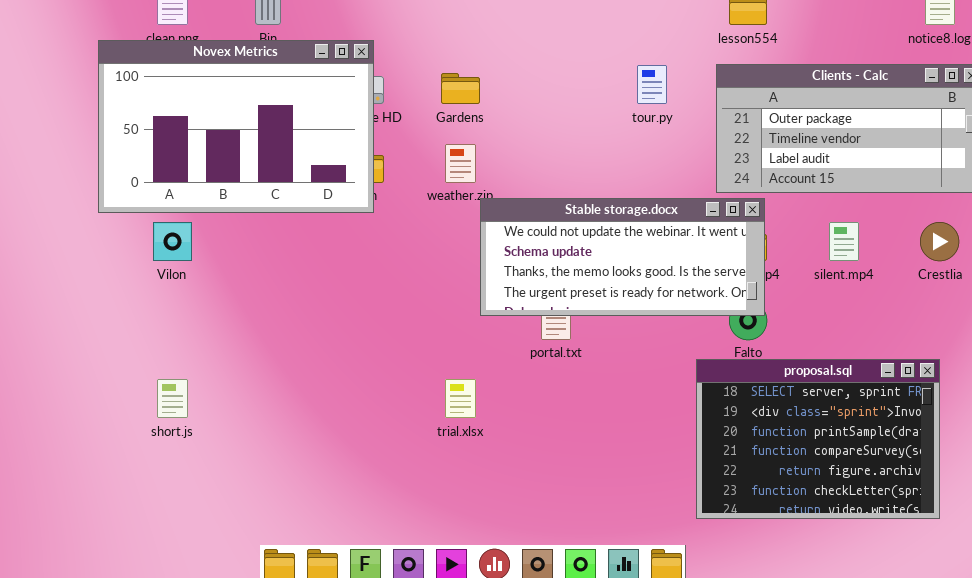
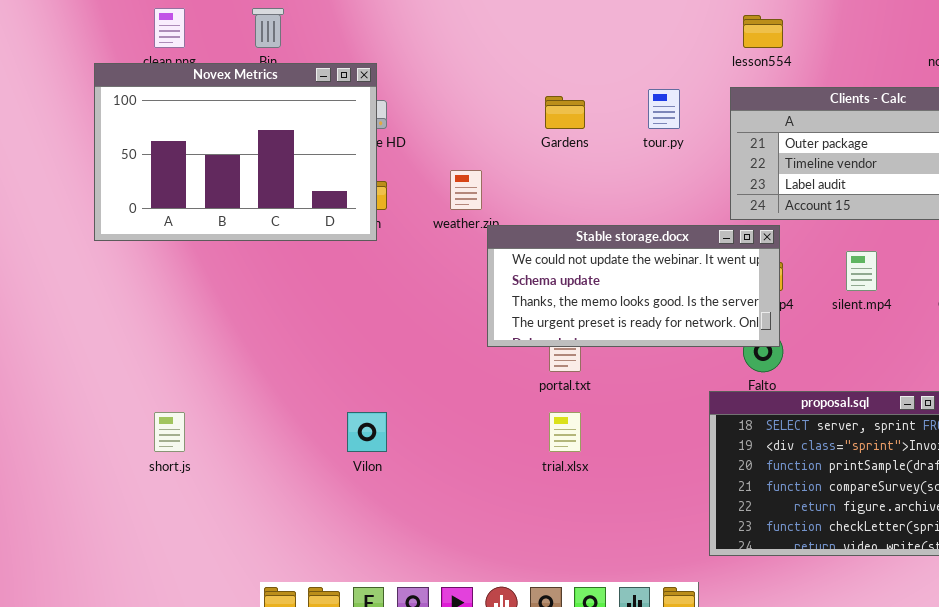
Gardens: [441,73,480,104] -> [545,96,585,129], moved
Vilon: [153,222,192,261] -> [347,412,387,452], moved
trial.xlsx: [445,379,476,418] -> [549,412,581,452], moved

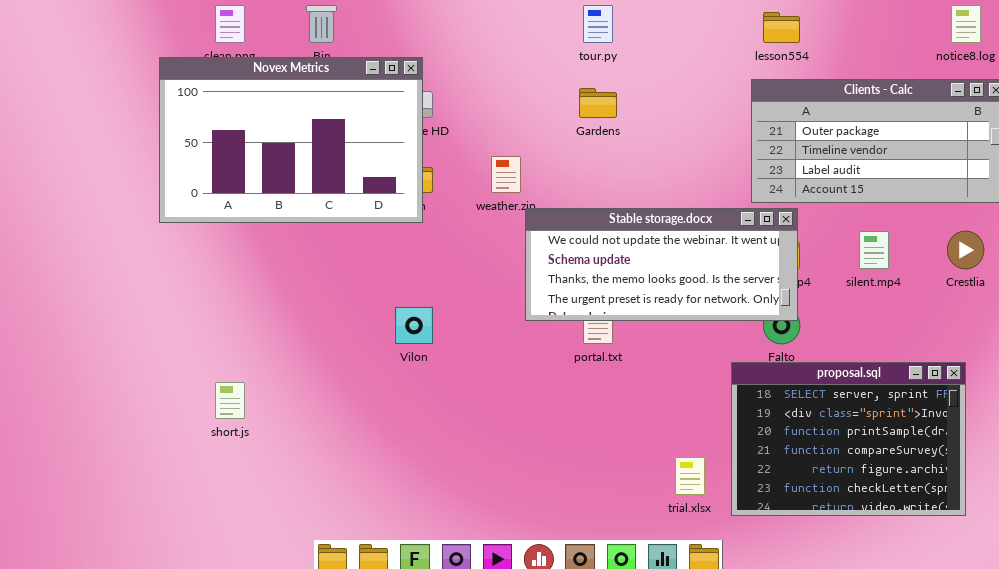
tour.py: [648,89,680,129] -> [583,5,613,43], moved
Vilon: [347,412,387,452] -> [395,307,433,344], moved
trial.xlsx: [549,412,581,452] -> [675,457,705,495], moved

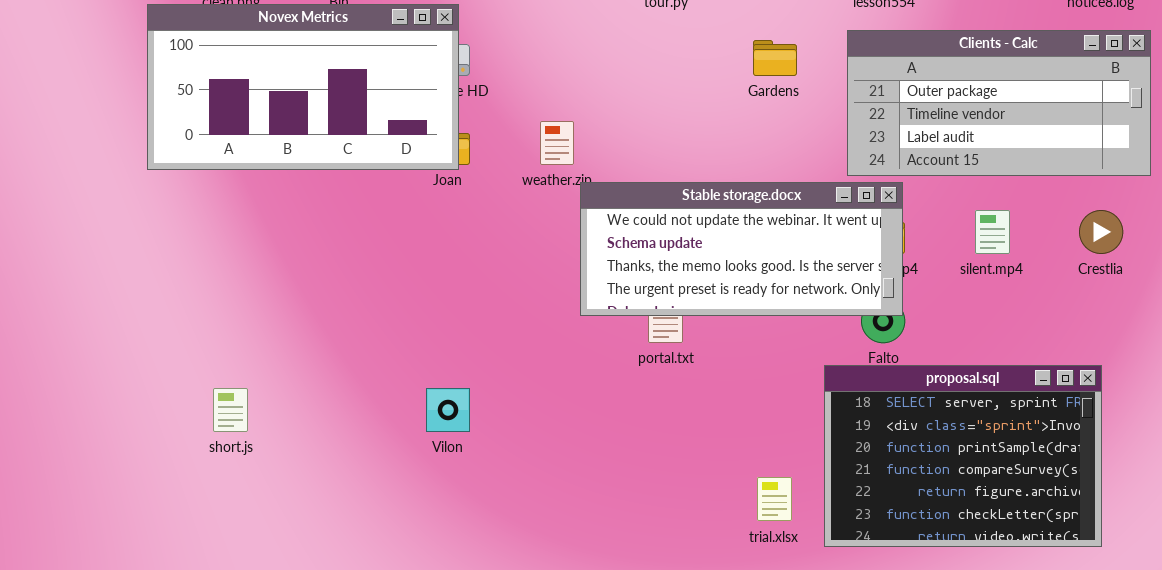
Novex Metrics: [159,57,423,223] -> [147,4,459,170], resized
Gardens: [579,88,617,118] -> [753,40,797,76], moved
Vilon: [395,307,433,344] -> [426,388,470,432], moved

